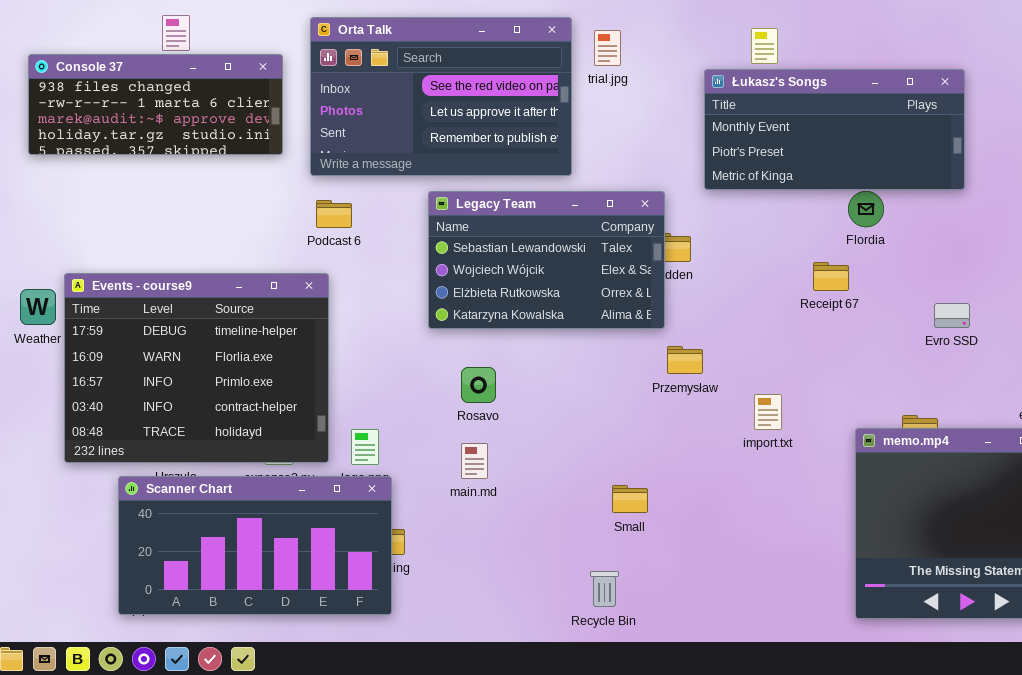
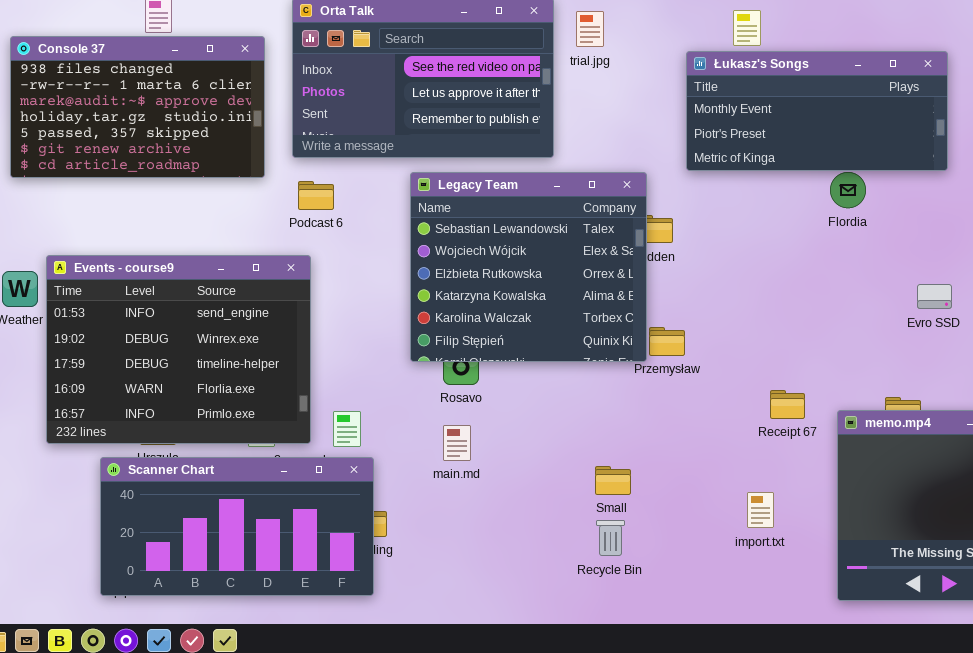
Console 37: [28,54,283,155] -> [10,36,265,178], resized
Legacy Team: [428,191,665,329] -> [410,172,647,362], resized
Receipt 67: [813,262,849,291] -> [770,390,805,419], moved
Events - course9: [64,273,329,463] -> [46,255,311,444], scrolled up 2 rows
import.txt: [754,394,782,430] -> [747,492,774,528], moved
Recycle Bin: [590,571,619,607] -> [596,520,625,556], moved

